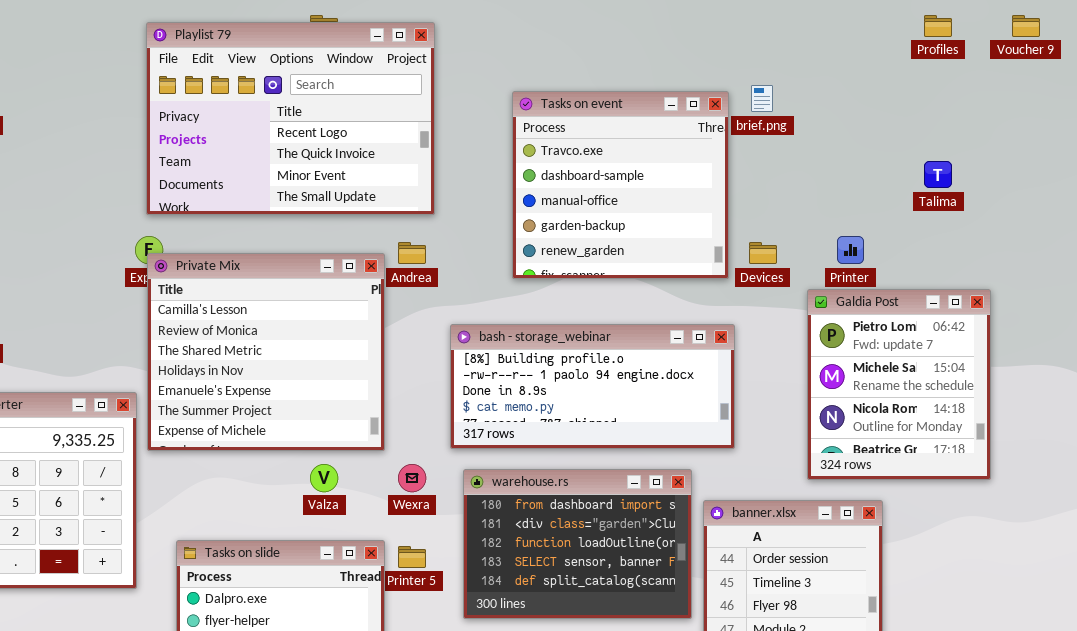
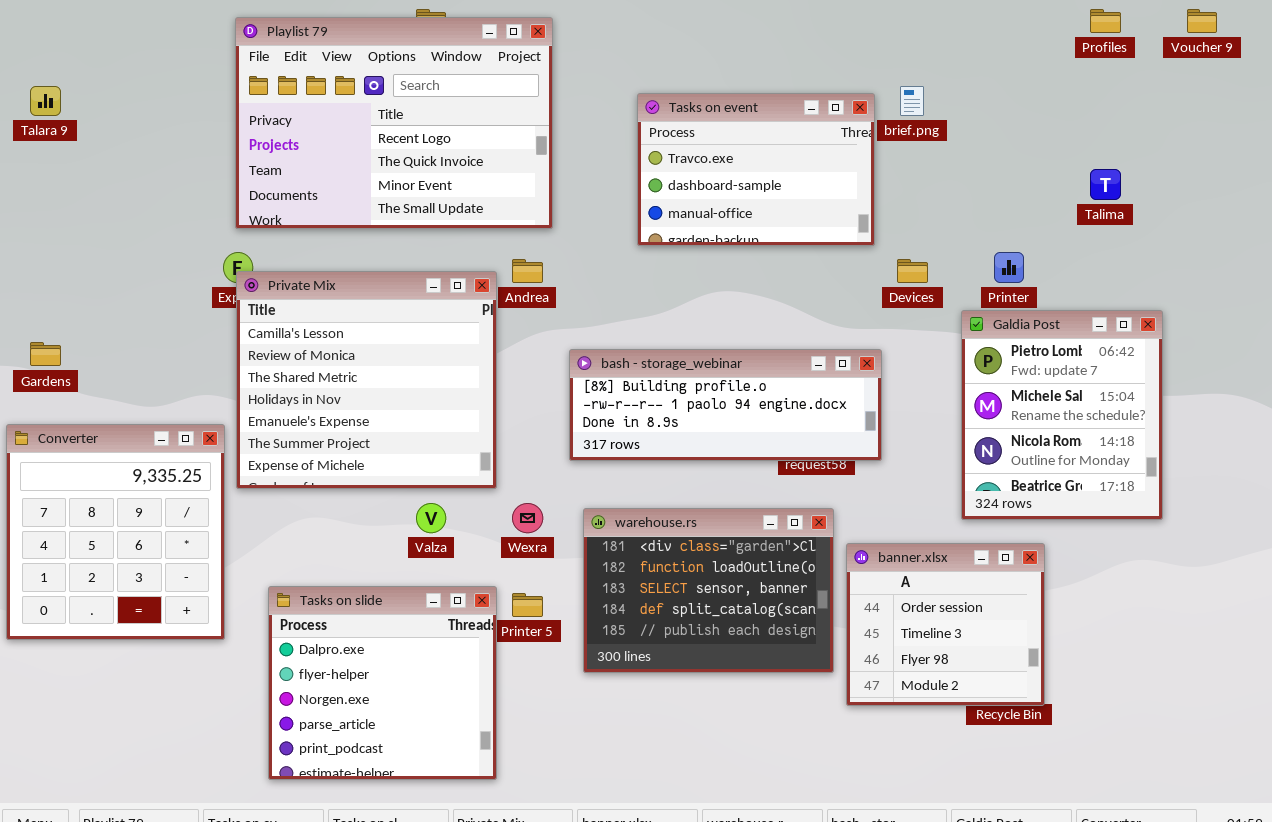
Tasks on event: [512,91,729,279] -> [637,93,875,246], resized
bash - storage_webinar: [450,324,735,449] -> [569,349,882,461], resized
warehouse.rs: [463,469,692,619] -> [583,508,834,673], scrolled down 1 row

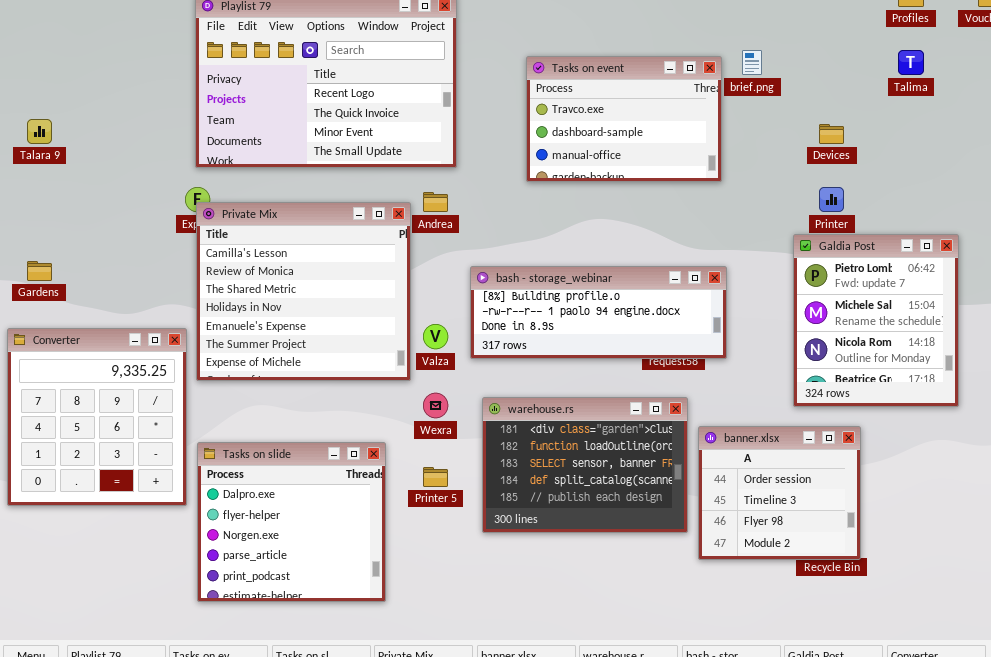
Talara 9: [30,86,61,116] -> [27,119,52,144], moved
Talima: [1090,169,1121,200] -> [898,50,924,75], moved
Devices: [897,259,928,283] -> [819,124,844,144], moved
Valza: [416,503,446,533] -> [423,324,448,349], moved
Tasks on slide: [268,586,497,780] -> [197,442,386,602], moved

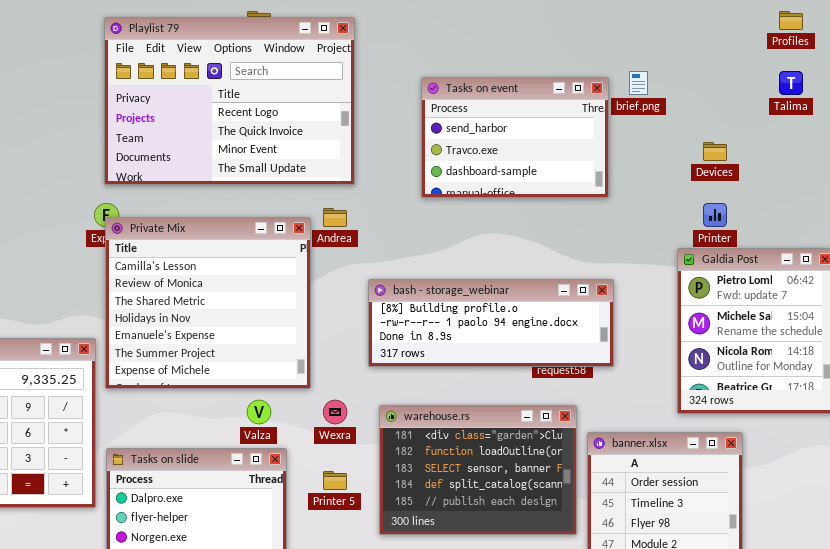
Tasks on event: [526,56,722,182] -> [421,77,609,198], scrolled up 1 row
Valza: [423,324,448,349] -> [247,400,271,424], moved

